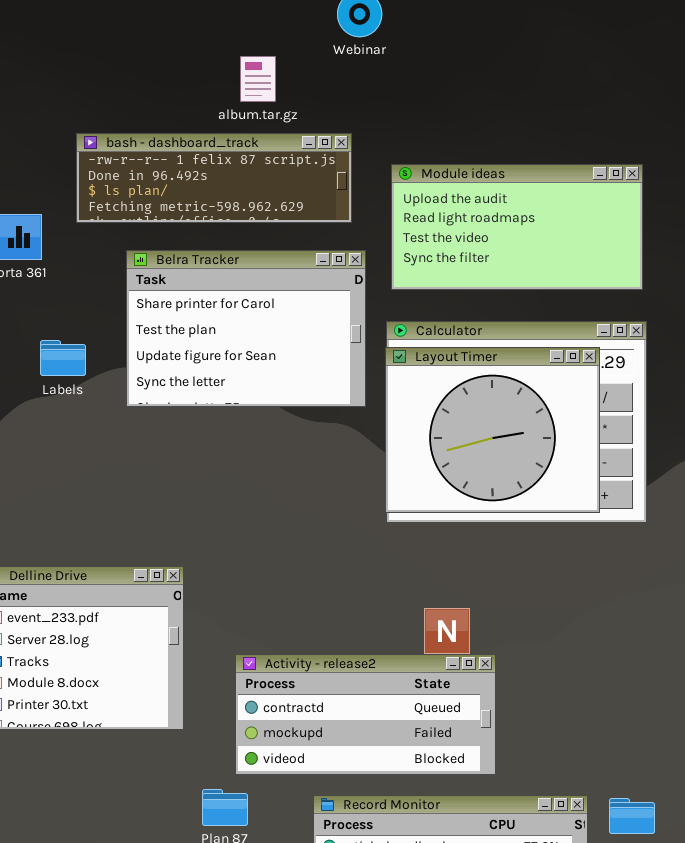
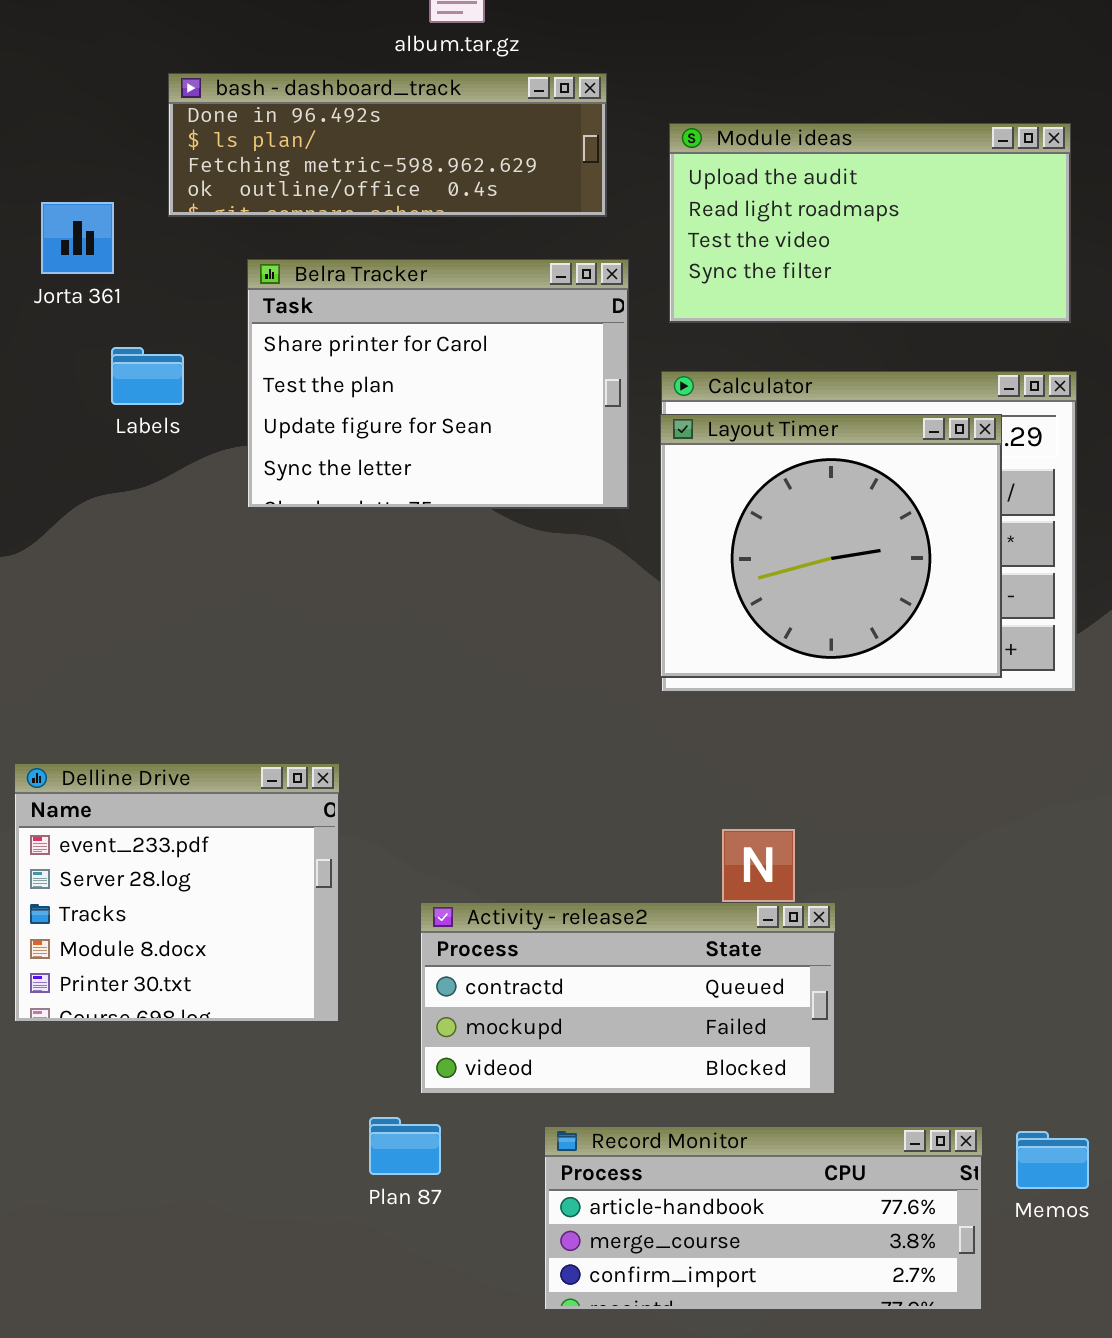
bash - dashboard_track: [76,133,352,223] -> [168,73,607,217], scrolled down 1 row
Labels: [40,340,86,376] -> [111,347,184,405], moved

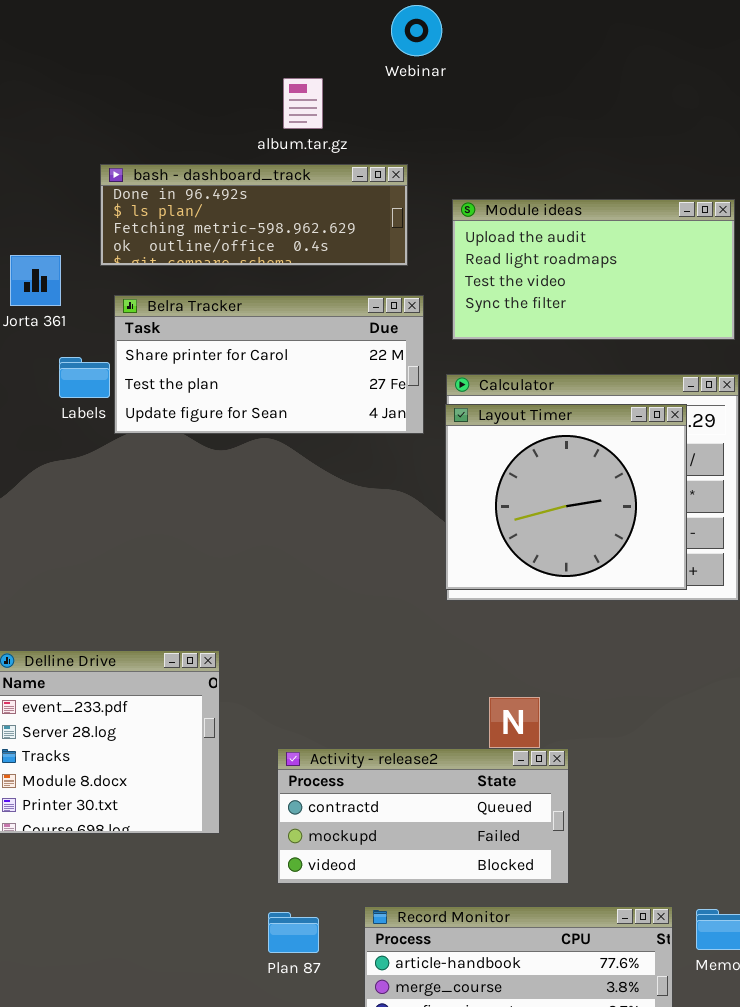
Belra Tracker: [247,259,629,509] -> [114,295,424,434], resized
Plan 87: [369,1117,441,1175] -> [268,912,319,953], moved

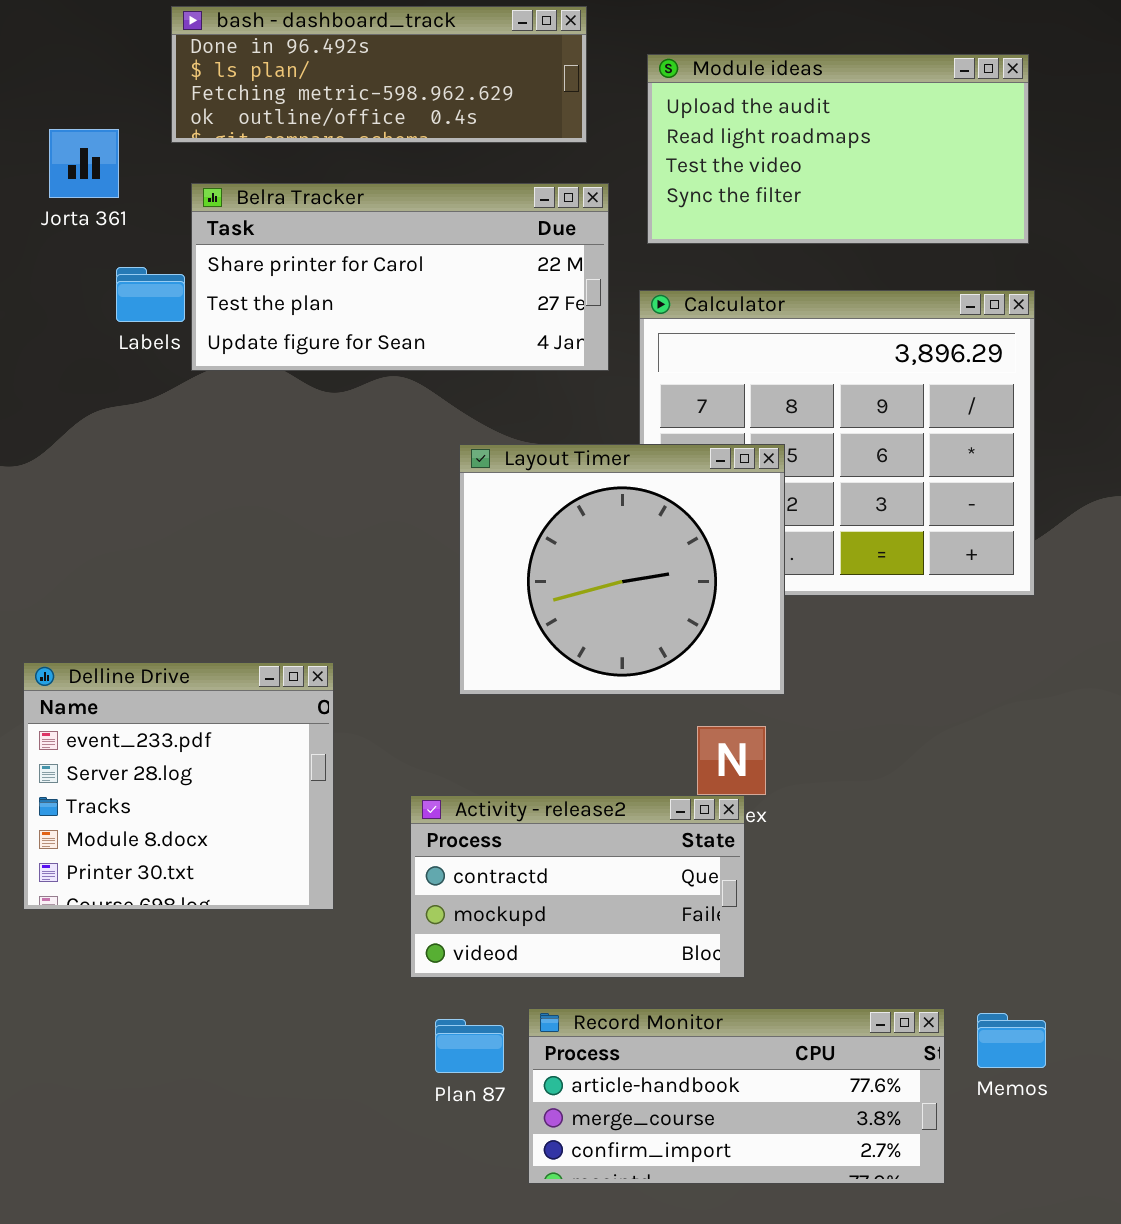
Layout Timer: [445,404,687,590] -> [459,444,785,695], moved
Activity - release2: [277,748,569,884] -> [410,795,745,978], resized
Plan 87: [268,912,319,953] -> [435,1019,504,1073], moved

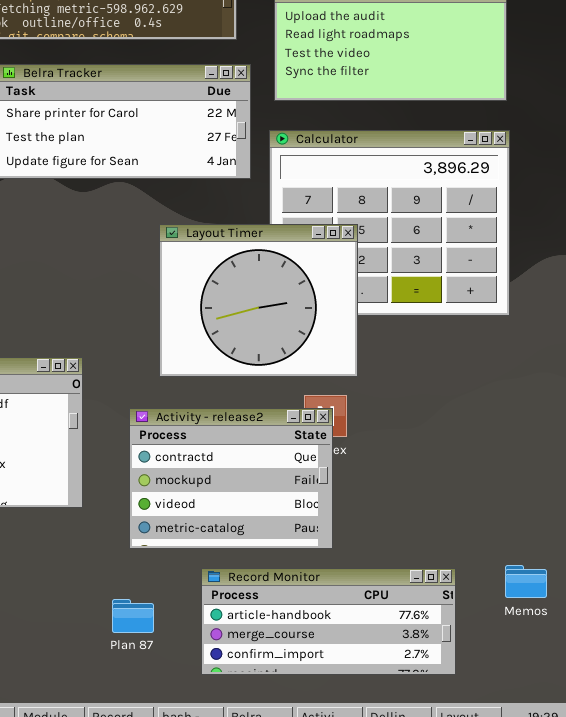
Activity - release2: [410,795,745,978] -> [129,408,333,549], resized
Memos: [977,1013,1046,1068] -> [505,565,547,598], moved
Plan 87: [435,1019,504,1073] -> [112,599,154,633], moved

